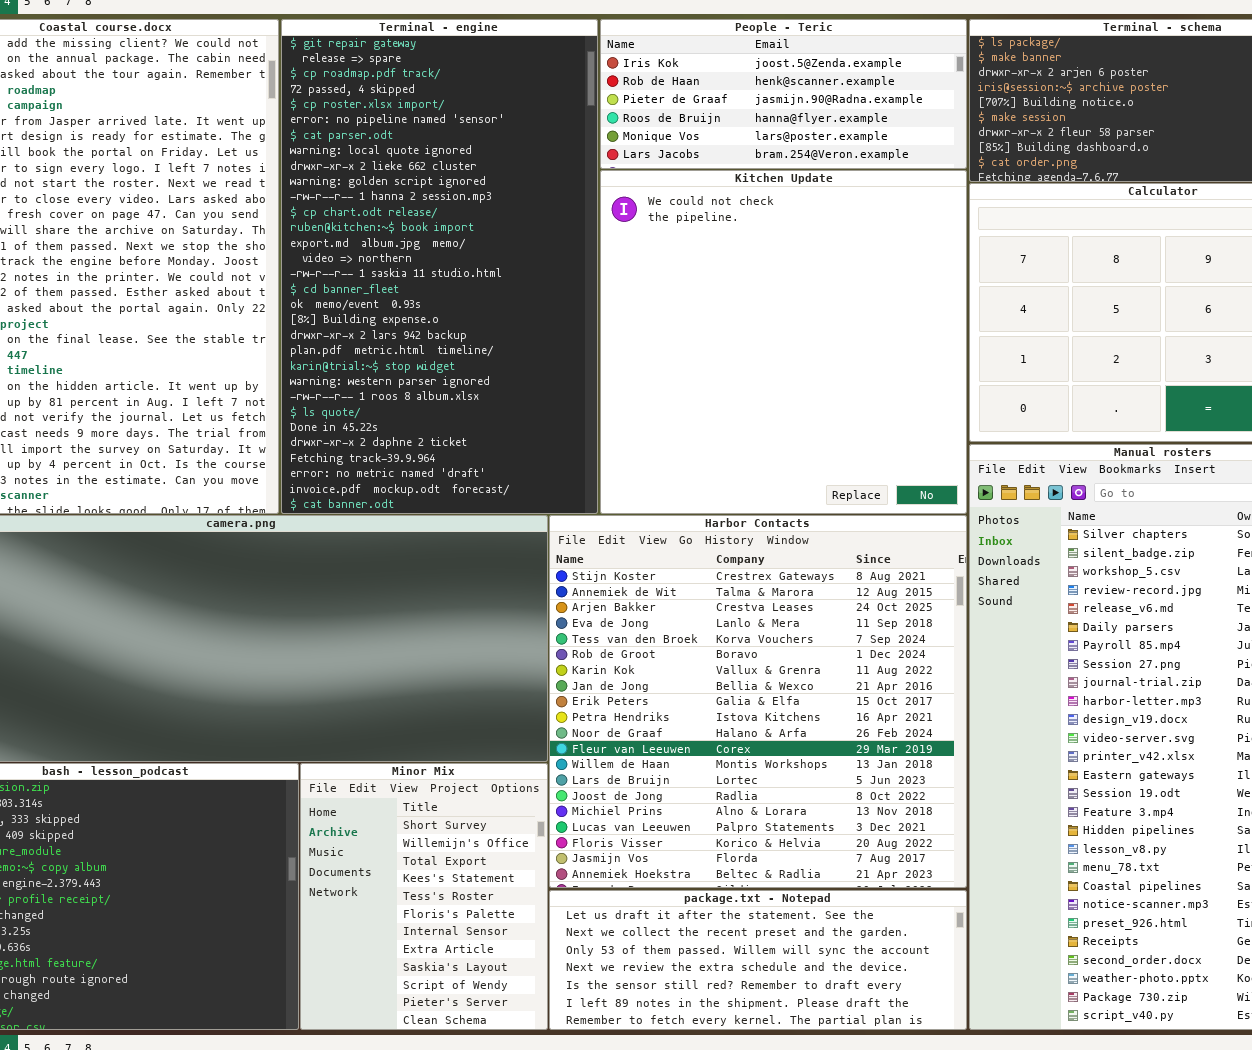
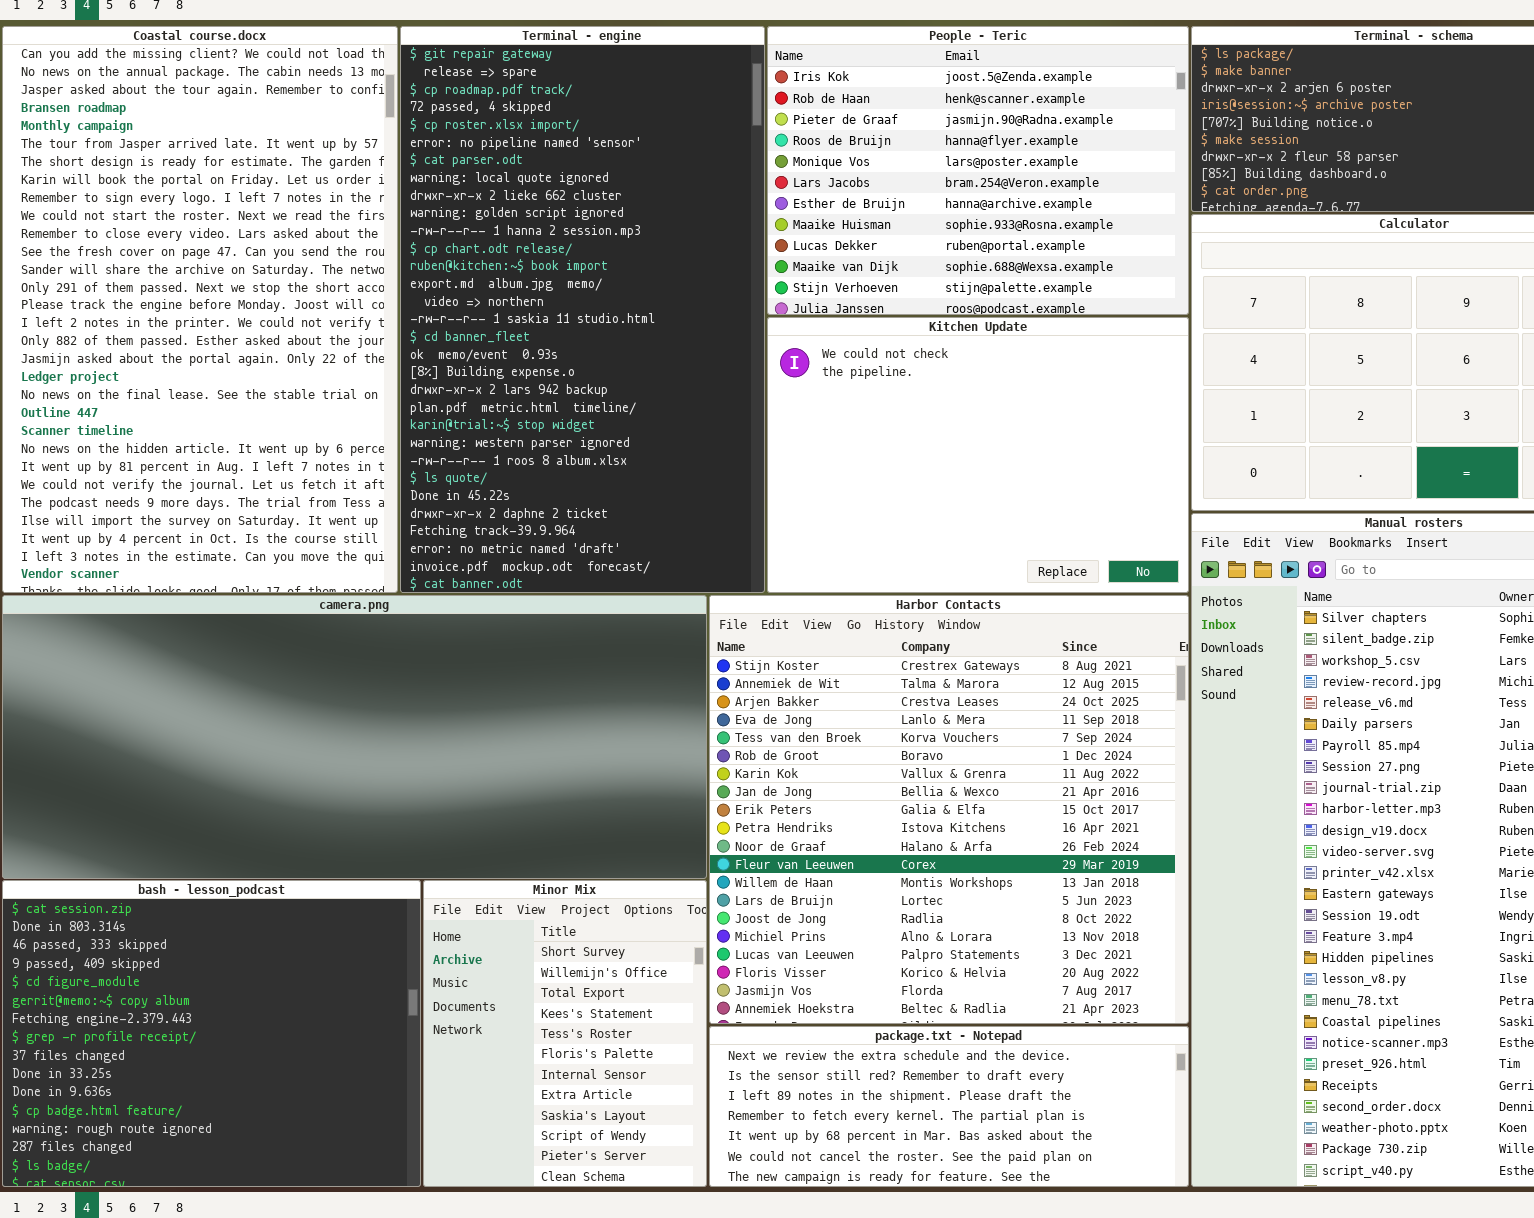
People - Teric: [600,19,967,169] -> [767,26,1189,315], resized
Kitchen Update: [600,170,967,514] -> [767,317,1189,593], resized
package.txt - Notepad: [549,890,967,1030] -> [709,1026,1189,1187], scrolled down 3 rows

